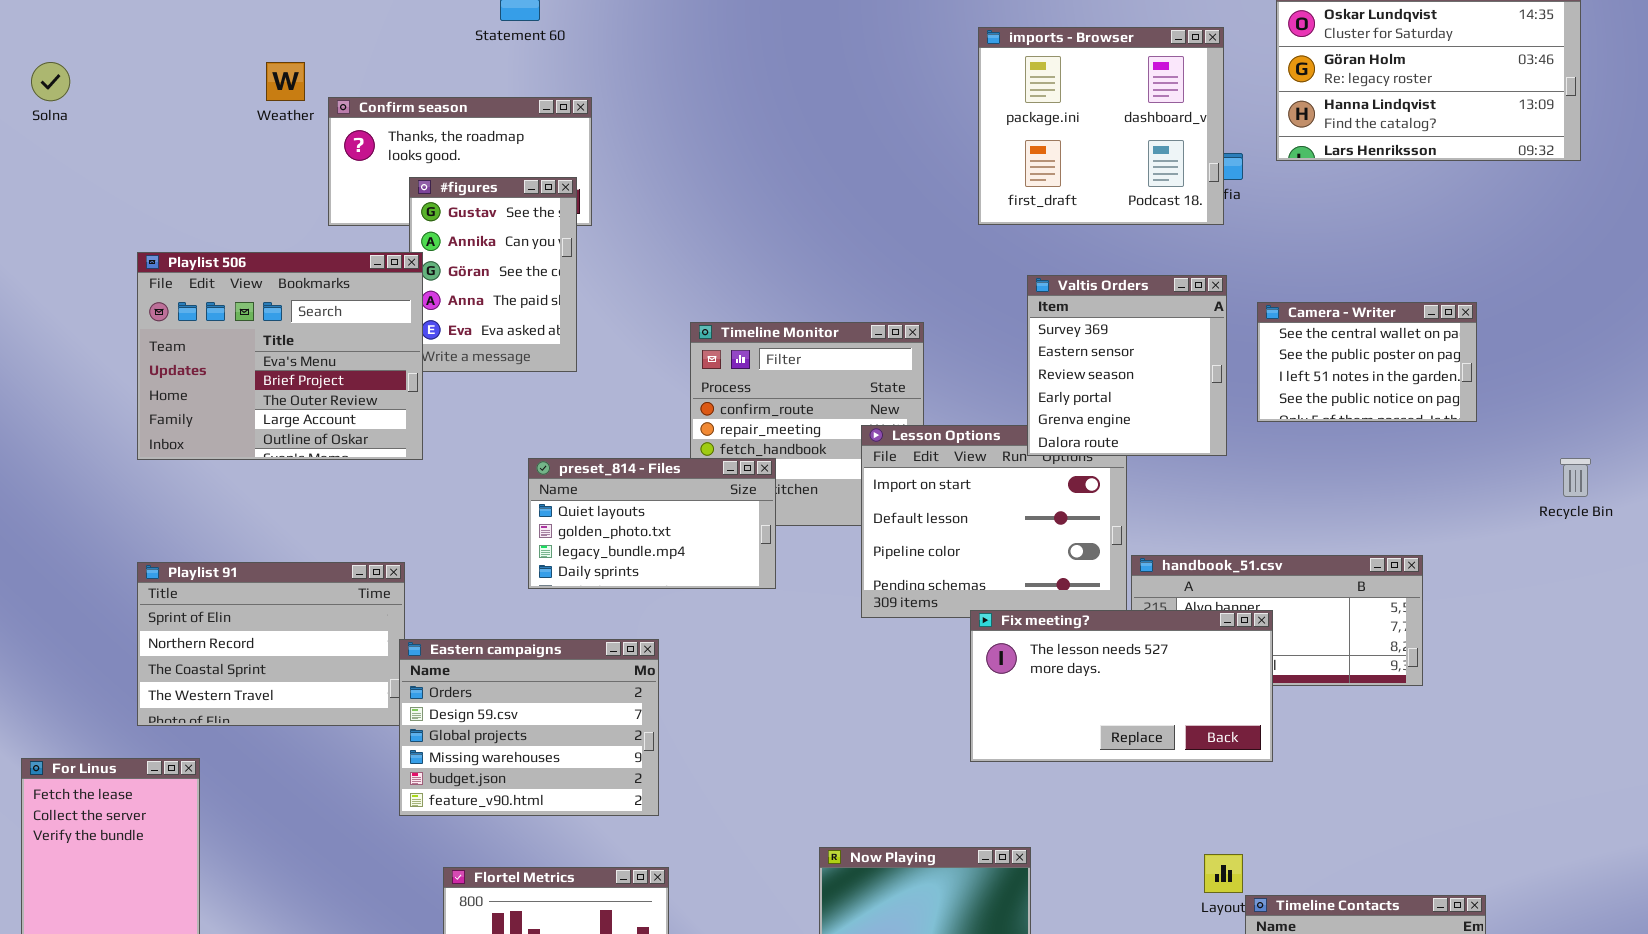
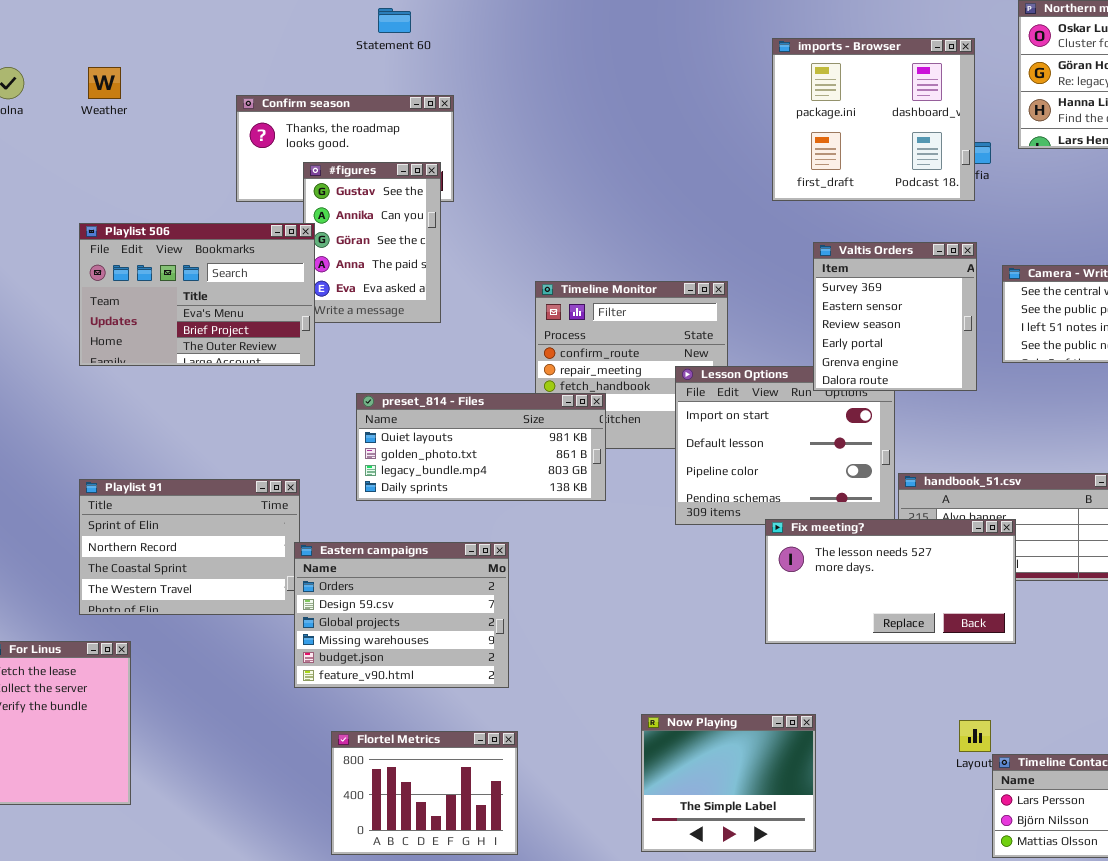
Weather: [266,62,305,101] -> [88,67,121,99], moved
Playlist 506: [137,252,423,460] -> [79,223,315,366], resized
preset_814 - Files: [528,458,776,589] -> [356,393,606,501], resized

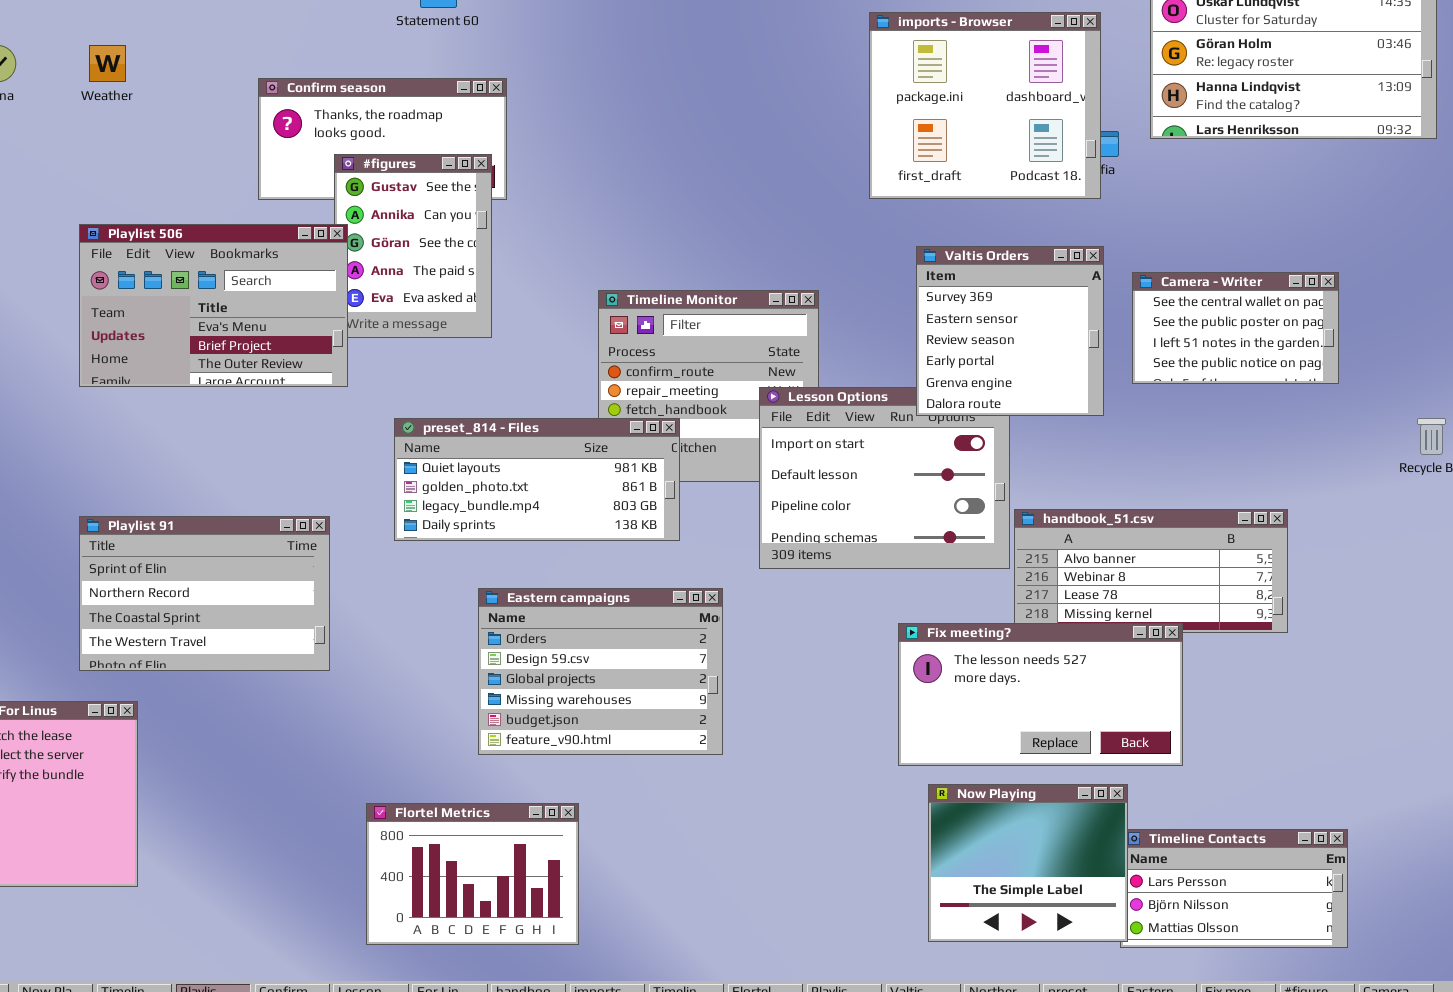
Fix meeting?: [765,519,1016,644] -> [898,623,1183,766], moved
Eastern campaigns: [294,542,509,688] -> [478,588,723,755], moved
Now Playing: [641,714,816,852] -> [928,784,1128,942], moved

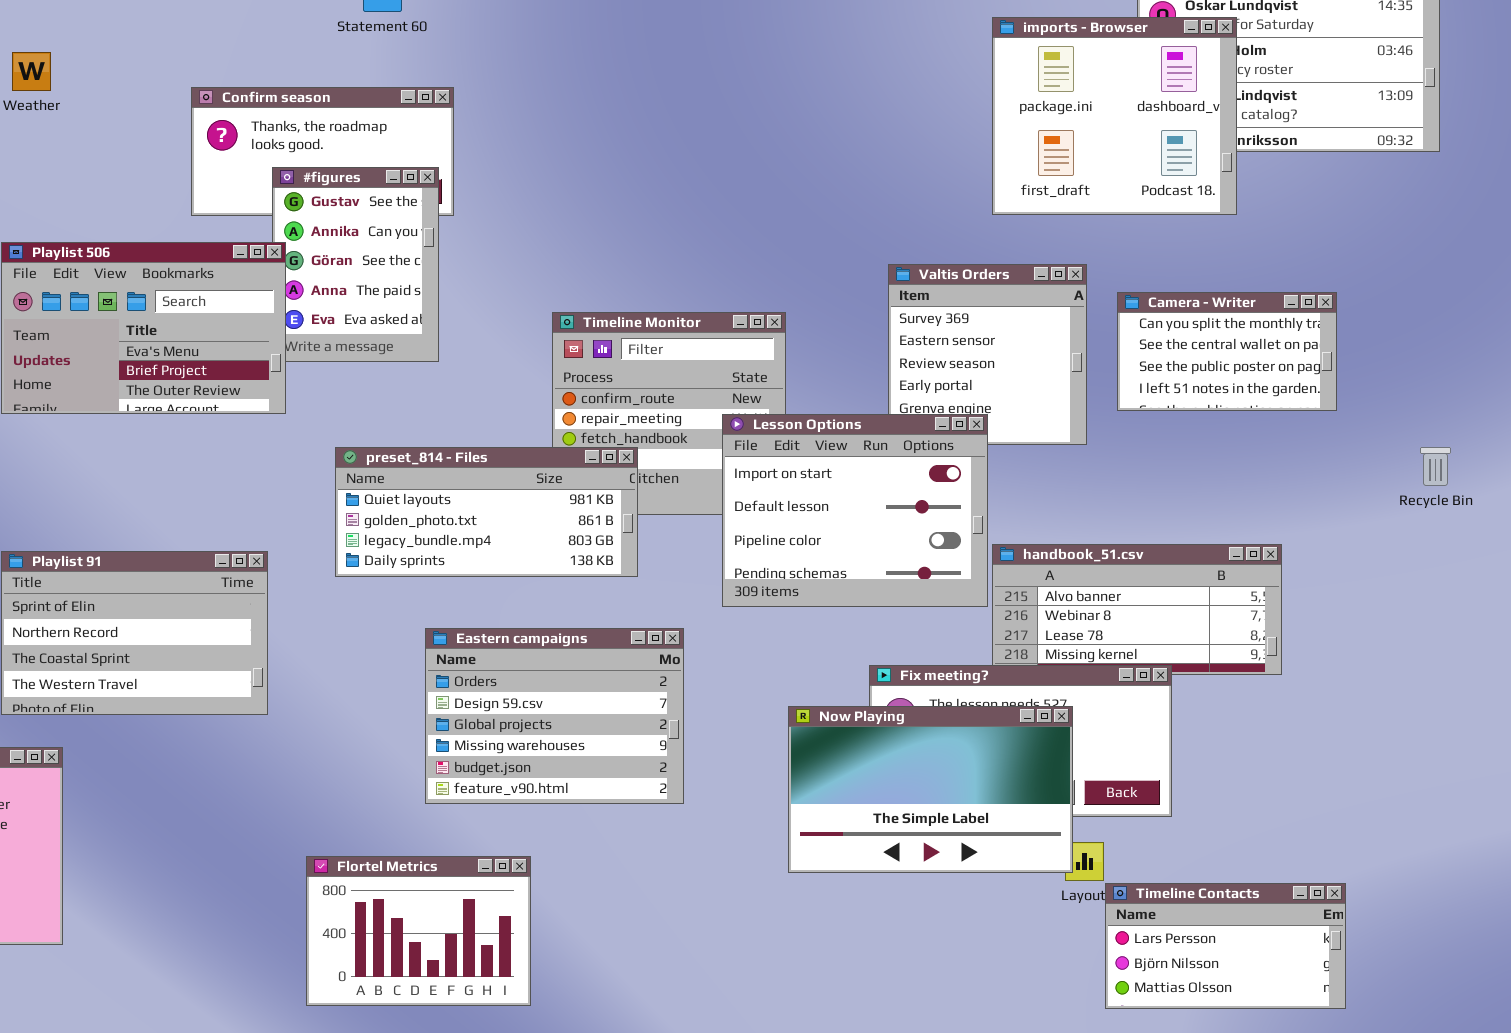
imports - Browser: [869,12,1101,199] -> [992,17,1237,215], moved
Camera - Writer: [1132,272,1339,384] -> [1117,292,1337,411], scrolled up 1 row
Lesson Options: [759,387,1010,569] -> [722,414,988,607], raised
Now Playing: [928,784,1128,942] -> [788,706,1073,873], moved, resized

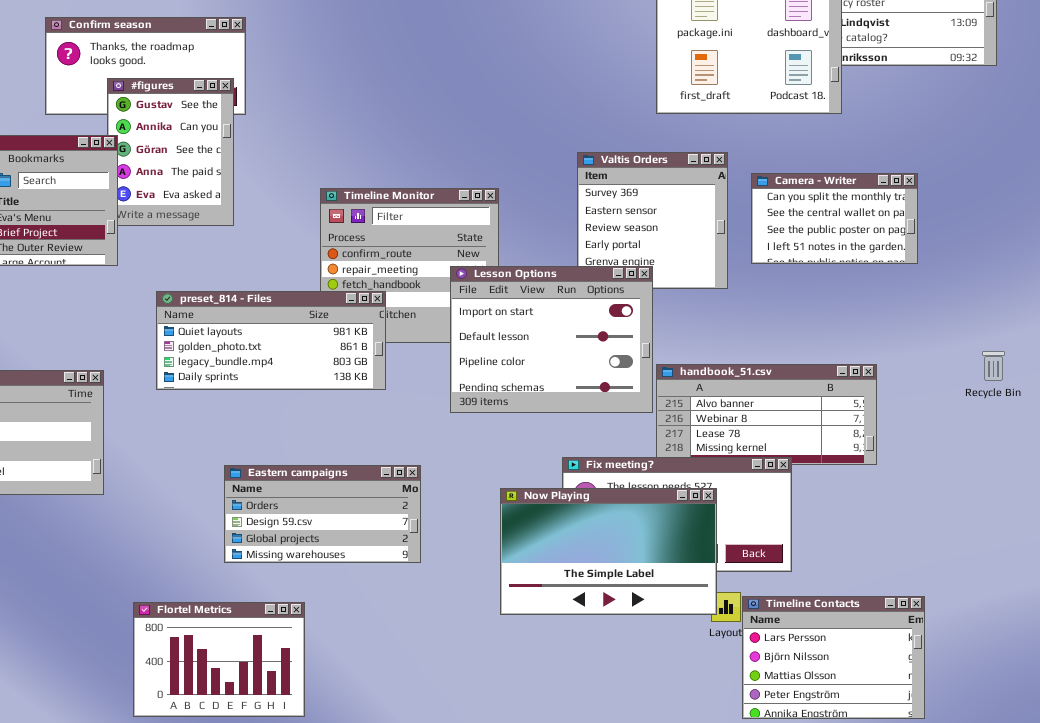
Recycle Bin: [1420,447,1451,486] -> [982,351,1005,381], moved
Eastern campaigns: [425,628,684,804] -> [224,465,421,563], resized
Timeline Contacts: [1105,883,1346,1009] -> [742,596,925,719], resized

